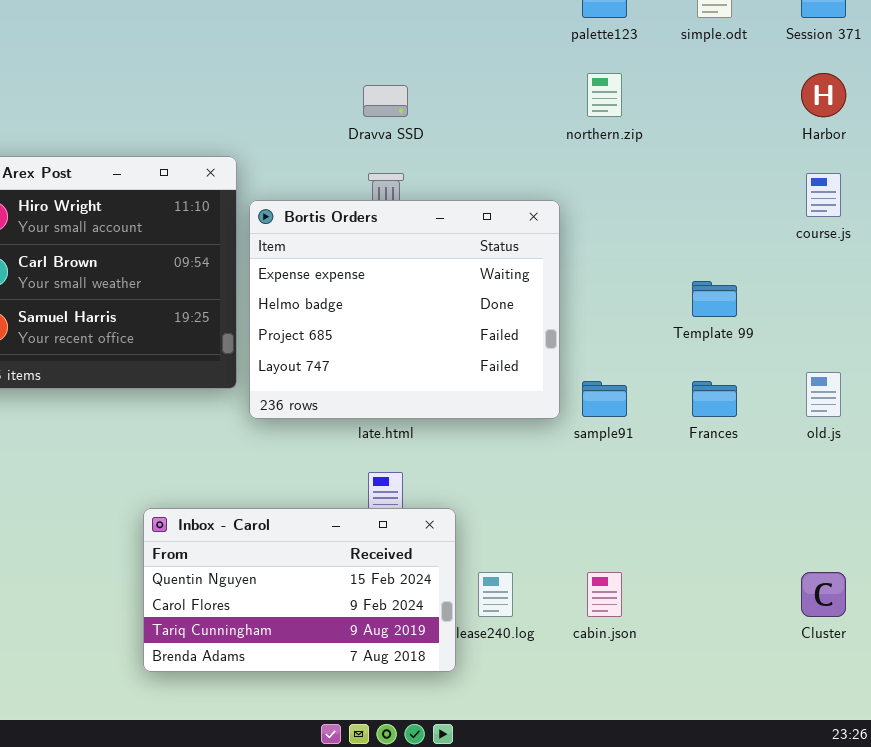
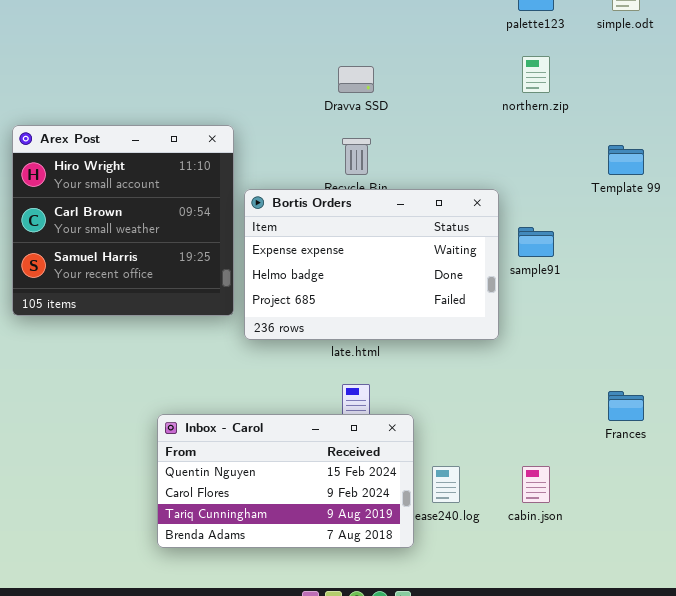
Bortis Orders: [249,200,560,419] -> [244,189,499,340], resized
Template 99: [692,281,737,317] -> [608,145,644,175], moved
sample91: [582,381,627,417] -> [518,227,554,257], moved
Frances: [692,381,737,417] -> [608,391,644,421], moved

